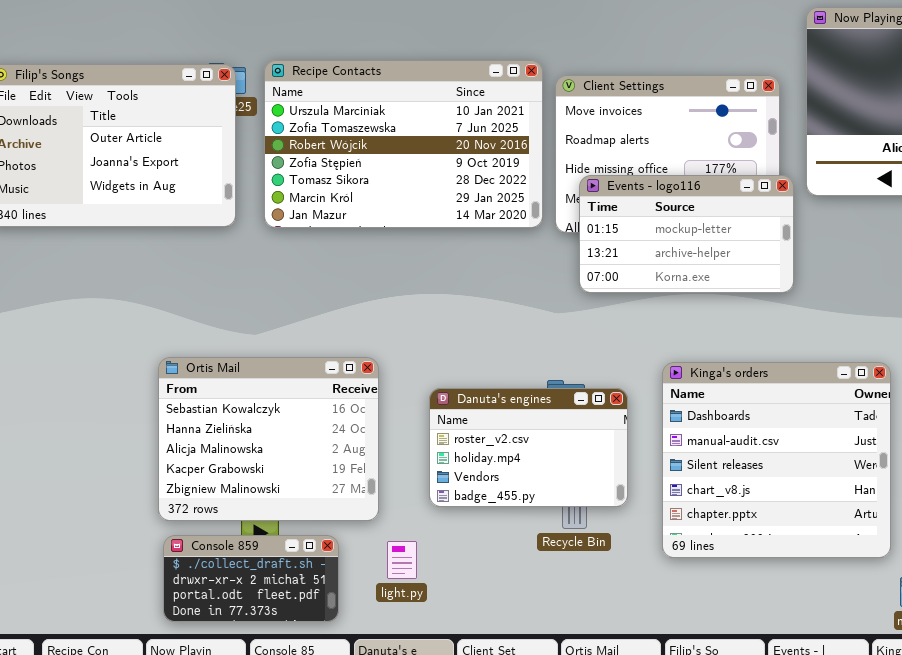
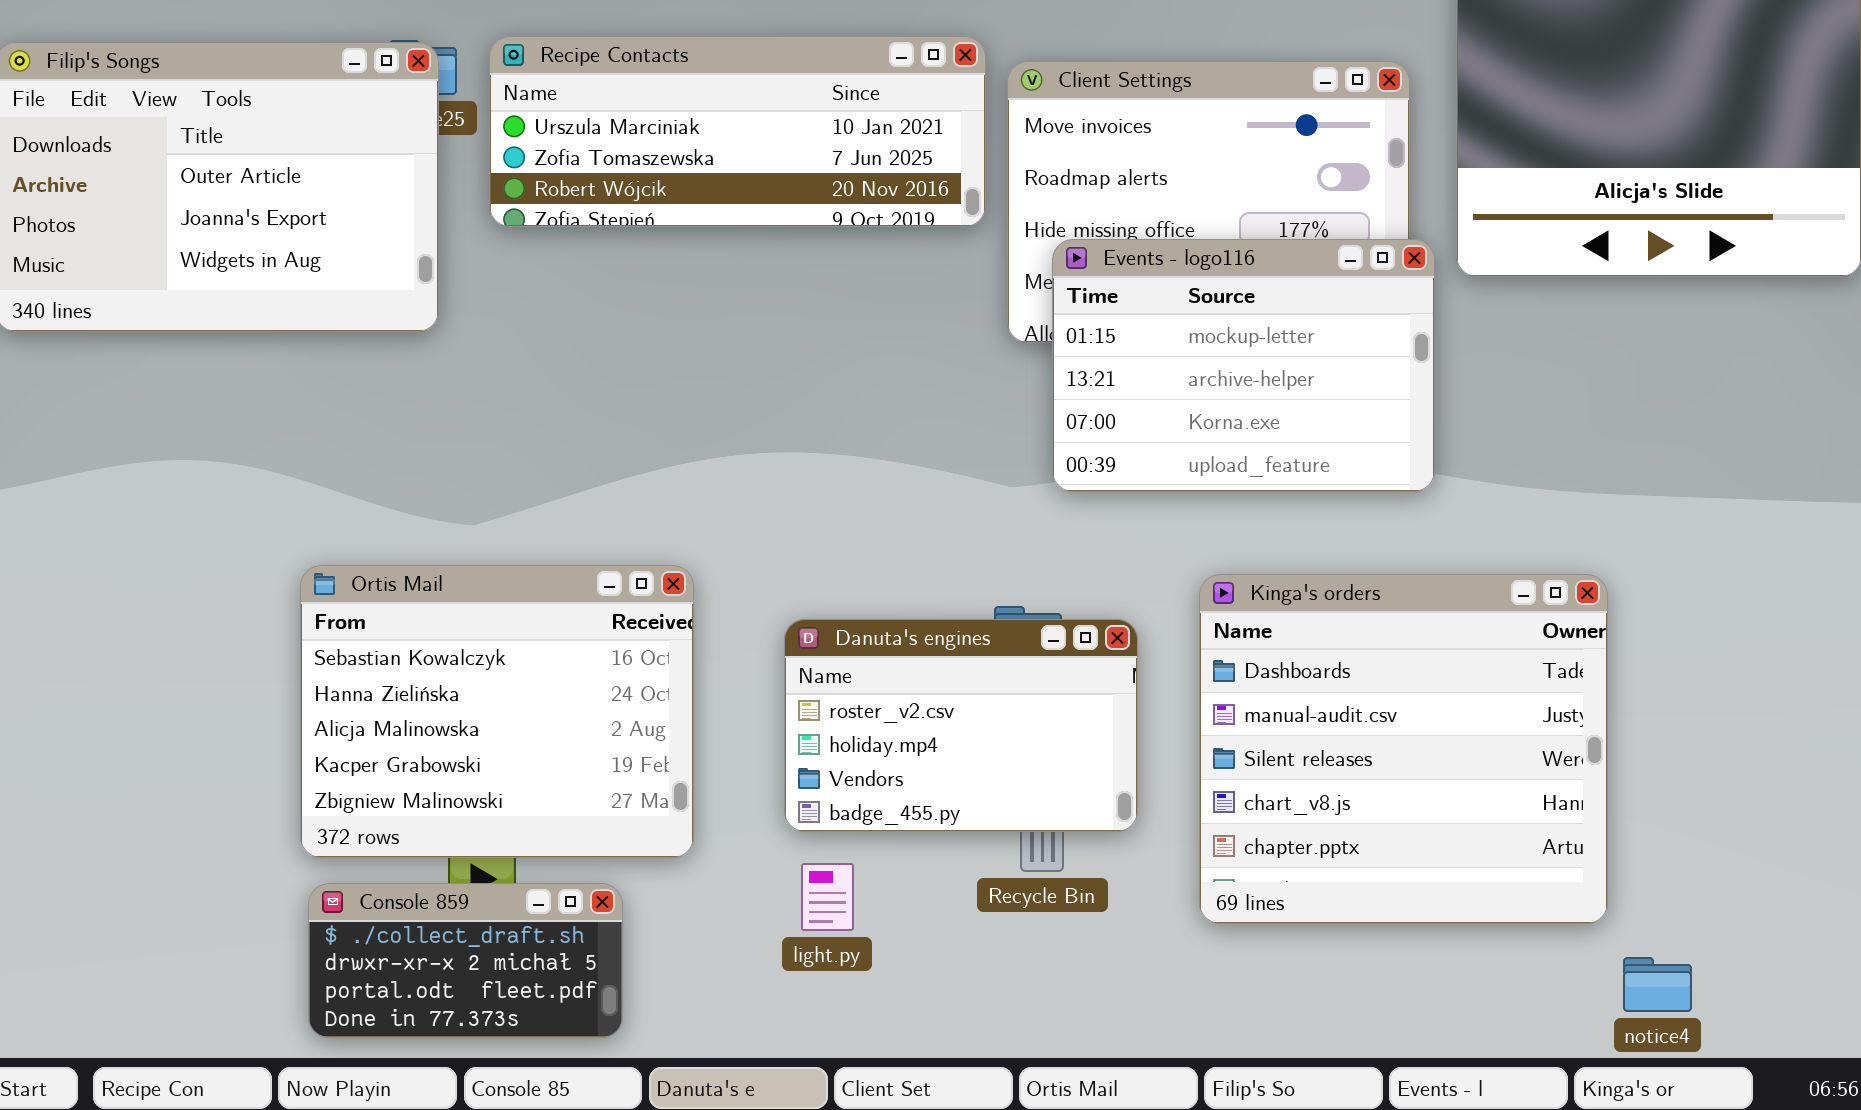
Recipe Contacts: [264,60,543,228] -> [489,36,986,227], resized
Events - logo116: [579,175,794,293] -> [1052,239,1435,492], resized
light.py: [387,541,417,579] -> [801,863,854,931], moved

